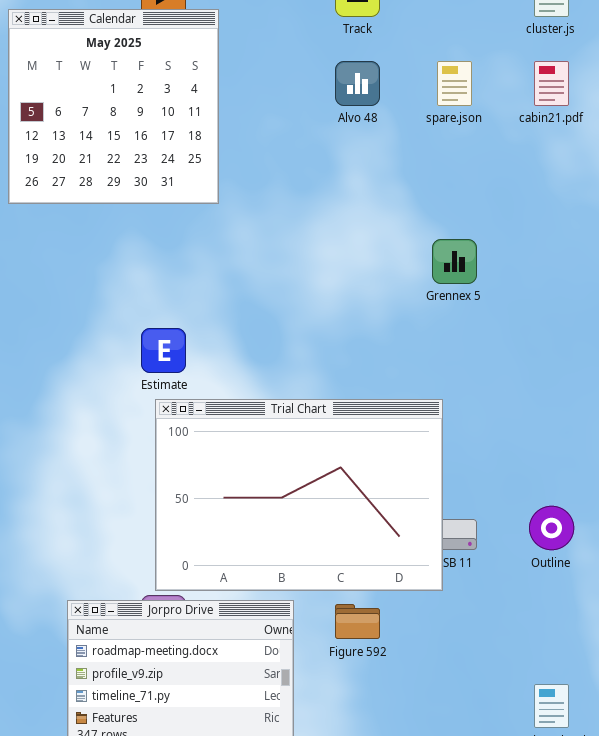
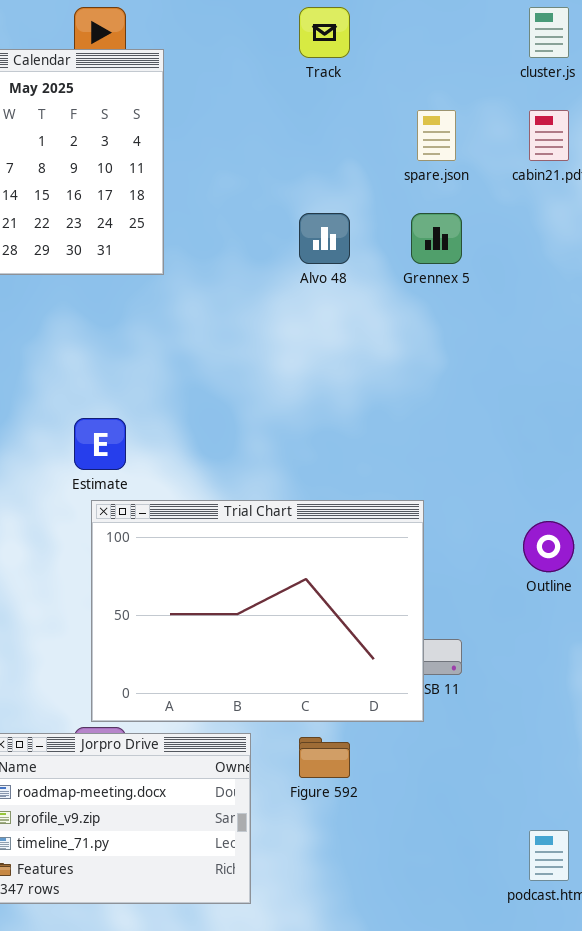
Alvo 48: [335,61,380,106] -> [299,213,350,264], moved
Grennex 5: [432,239,477,284] -> [411,213,462,264], moved
Outline: [529,506,574,550] -> [523,521,574,572], moved

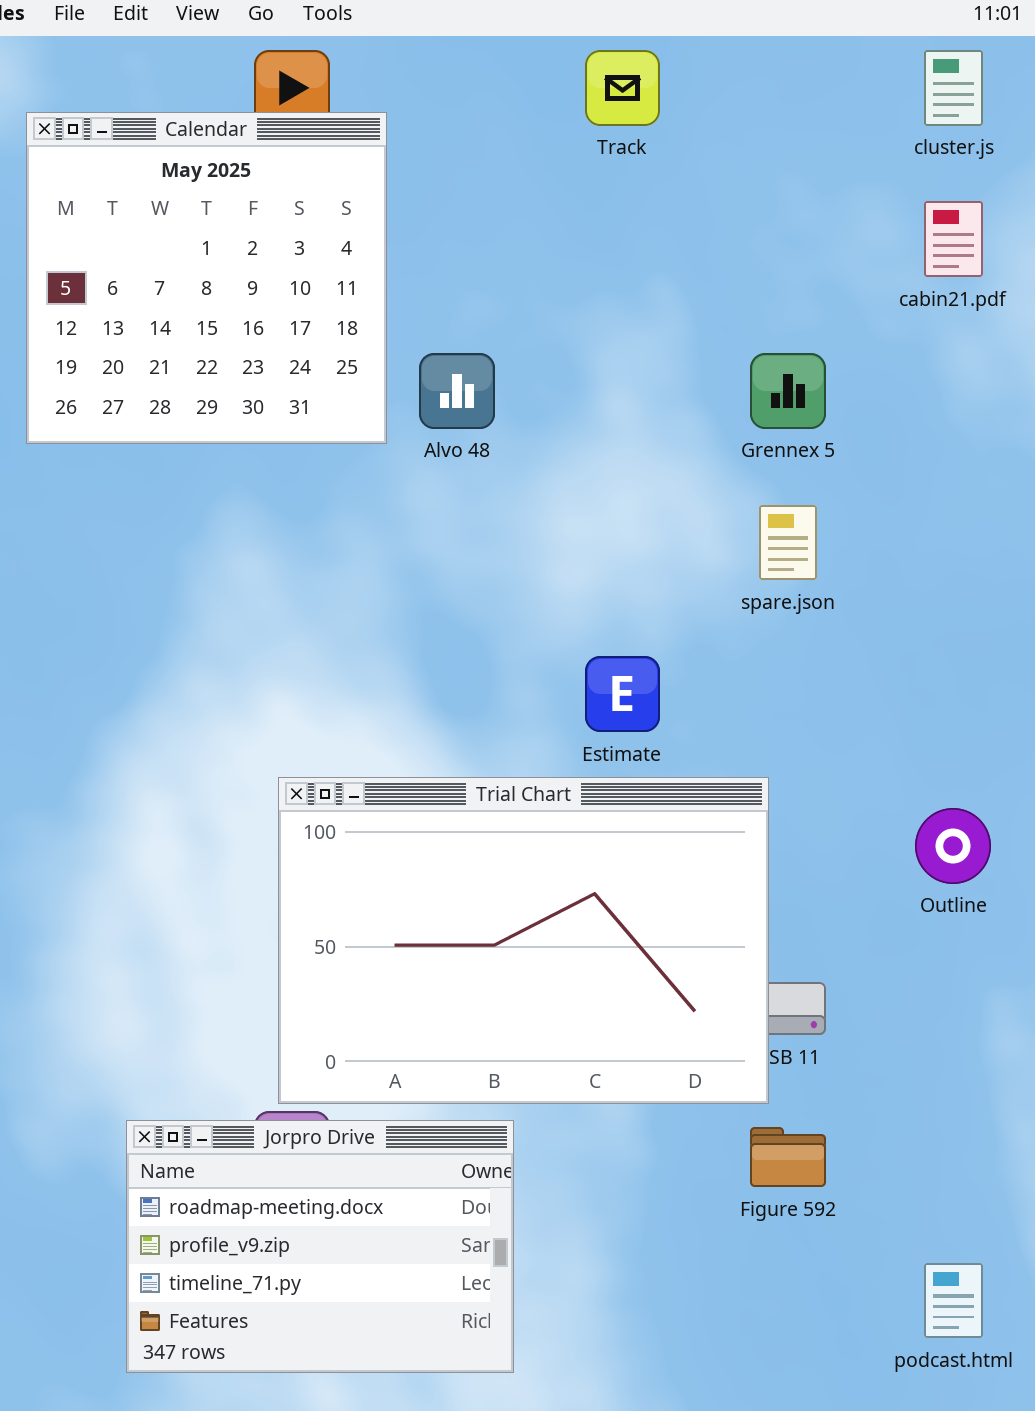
spare.json: [417,110,456,161] -> [759,505,817,580], moved
Alvo 48: [299,213,350,264] -> [419,353,495,429], moved
Estimate: [74,418,126,470] -> [585,656,660,732], moved
Figure 592: [299,737,350,778] -> [750,1127,826,1187], moved

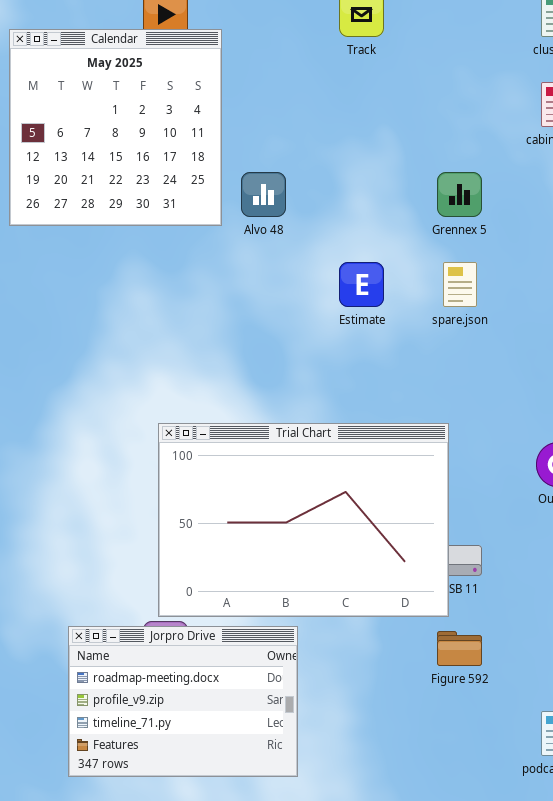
Estimate: [585,656,660,732] -> [339,262,384,307], moved

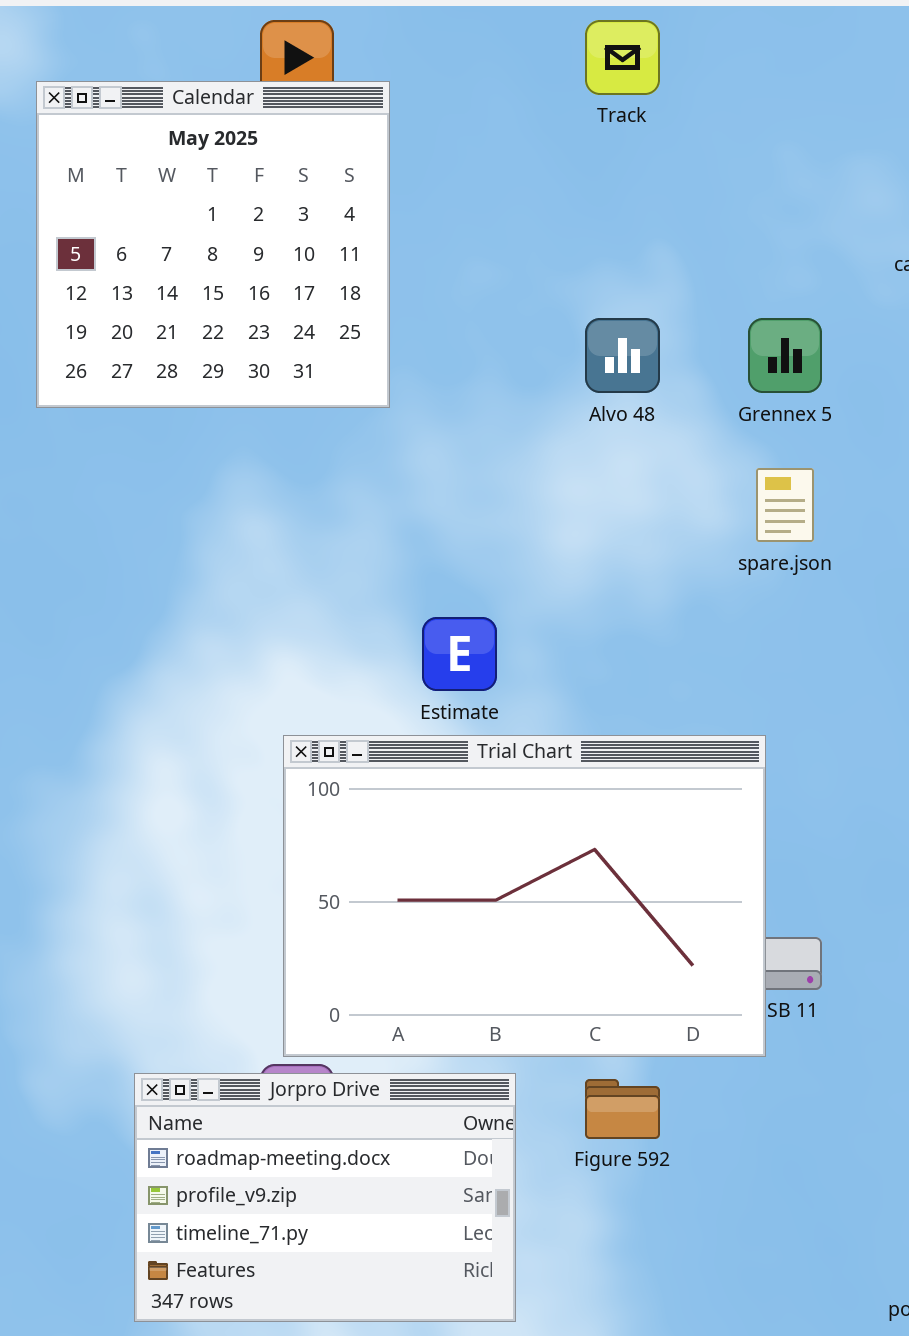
Alvo 48: [241,172,286,217] -> [585,318,660,393], moved
Estimate: [339,262,384,307] -> [422,617,497,691], moved
Figure 592: [437,631,482,666] -> [585,1079,660,1139], moved

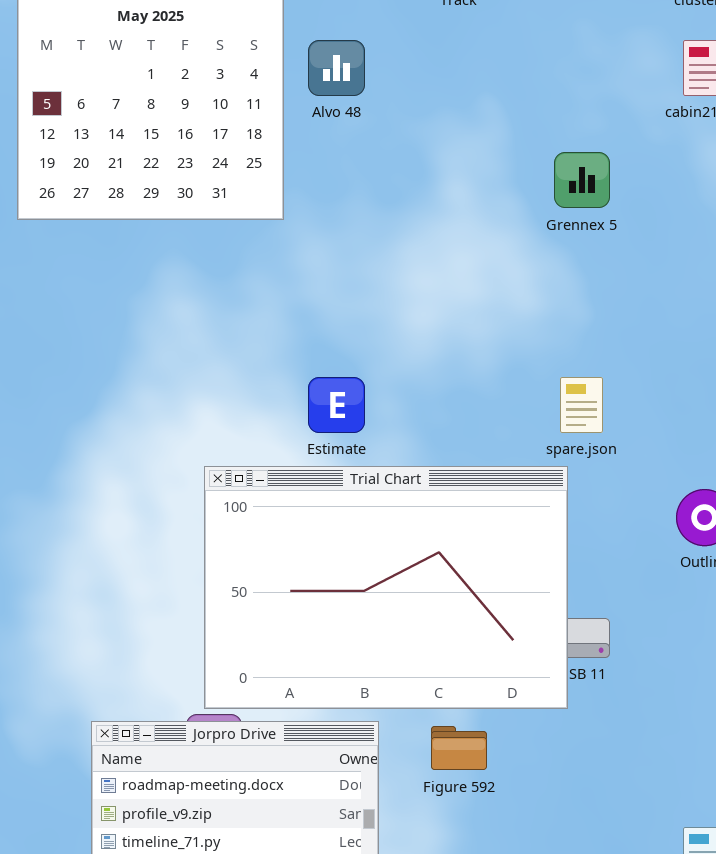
Alvo 48: [585,318,660,393] -> [308,40,365,96], moved
spare.json: [756,468,814,542] -> [560,377,603,433], moved

